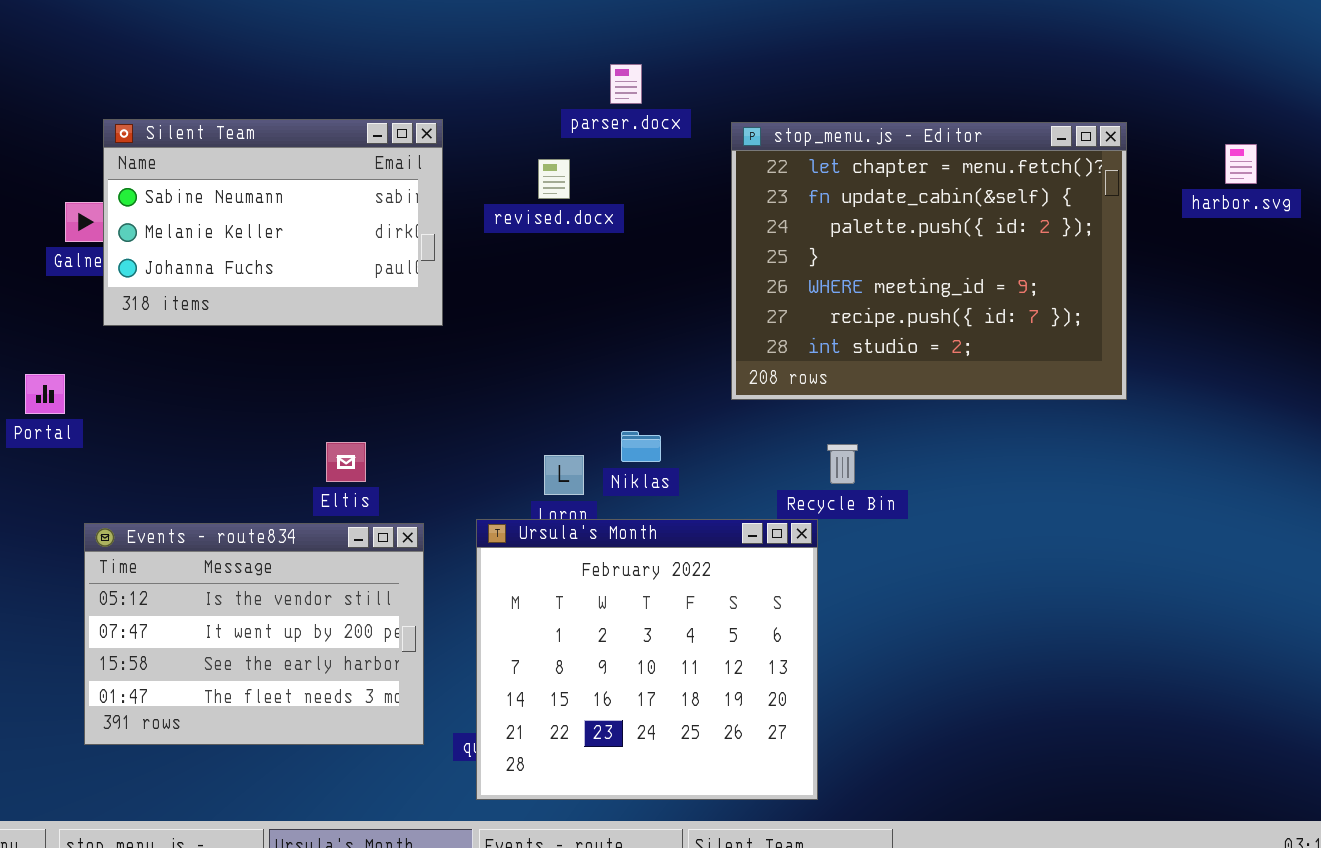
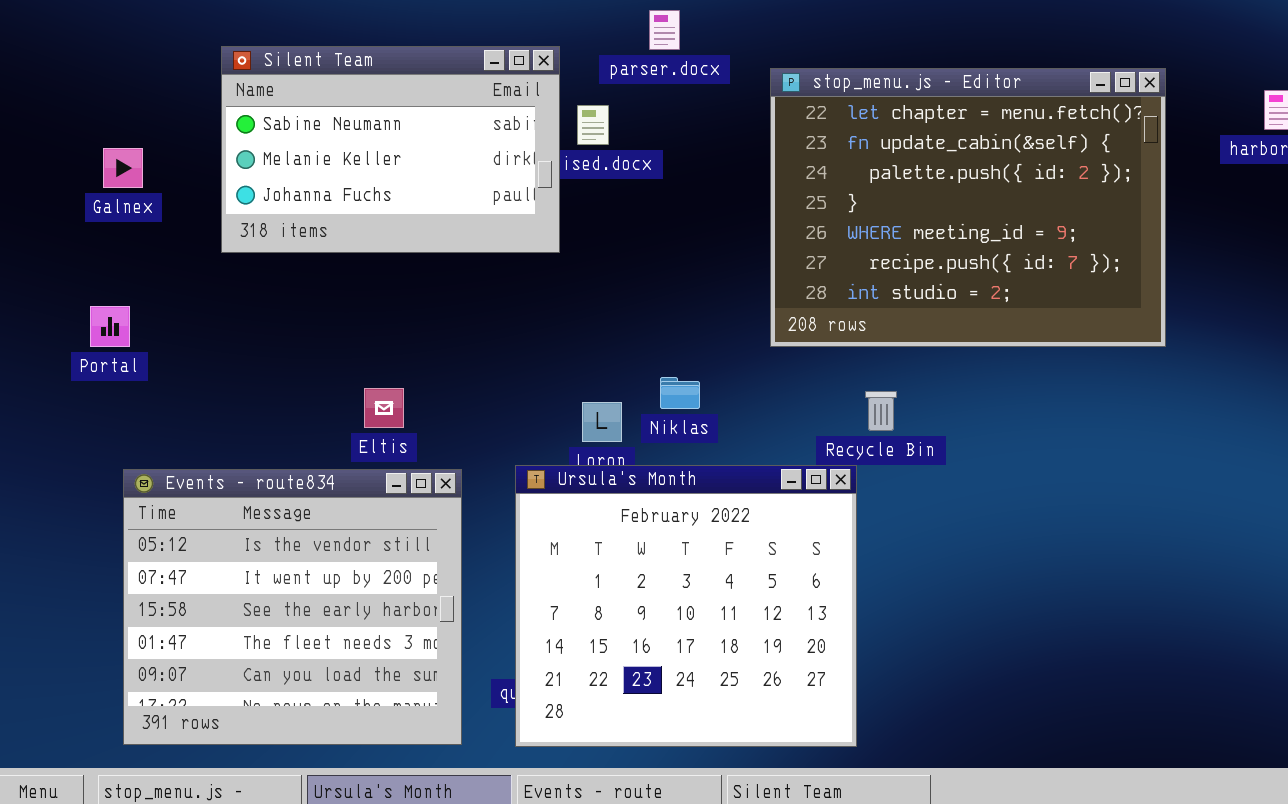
Silent Team: [103,119,443,326] -> [221,46,560,253], moved
Portal: [25,374,65,414] -> [90,306,130,347], moved
Events - route834: [84,523,424,745] -> [123,469,462,745], resized

